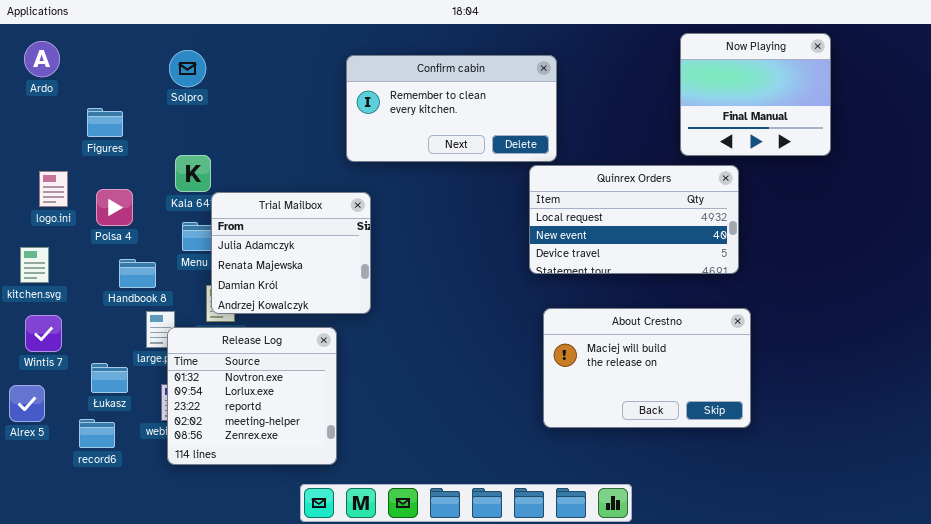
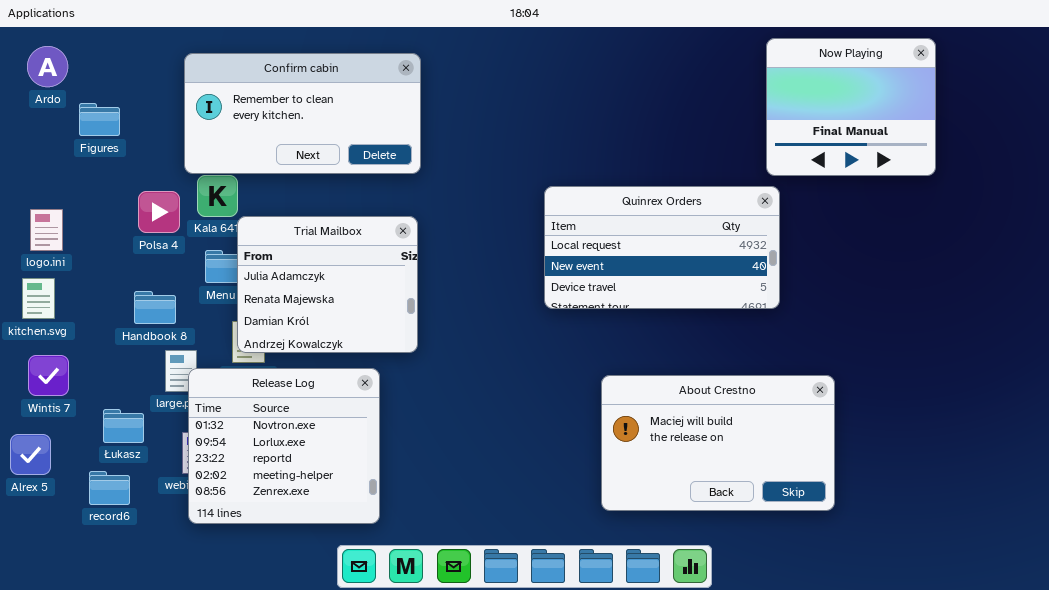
Confirm cabin: [346,55,557,162] -> [184,53,421,174], moved
Figures: [87,108,123,137] -> [79,103,120,136], moved
Quinrex Orders: [529,165,739,274] -> [544,186,780,309], moved
logo.ini: [39,171,68,207] -> [30,209,63,251], moved
Polsa 4: [96,189,133,226] -> [138,191,180,233], moved
About Crestno: [543,308,751,428] -> [601,375,835,511], moved

